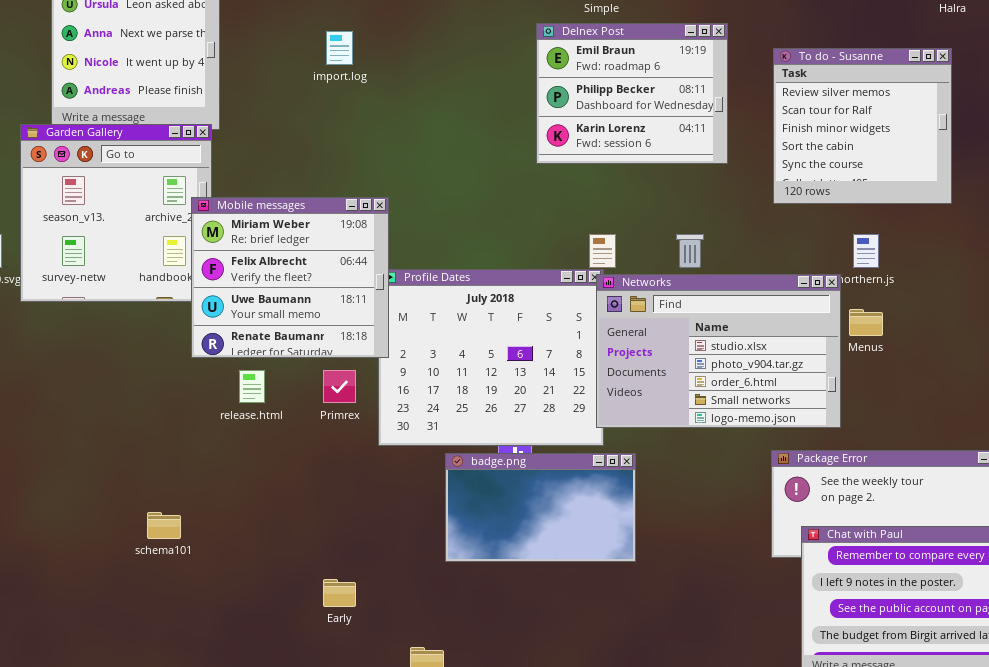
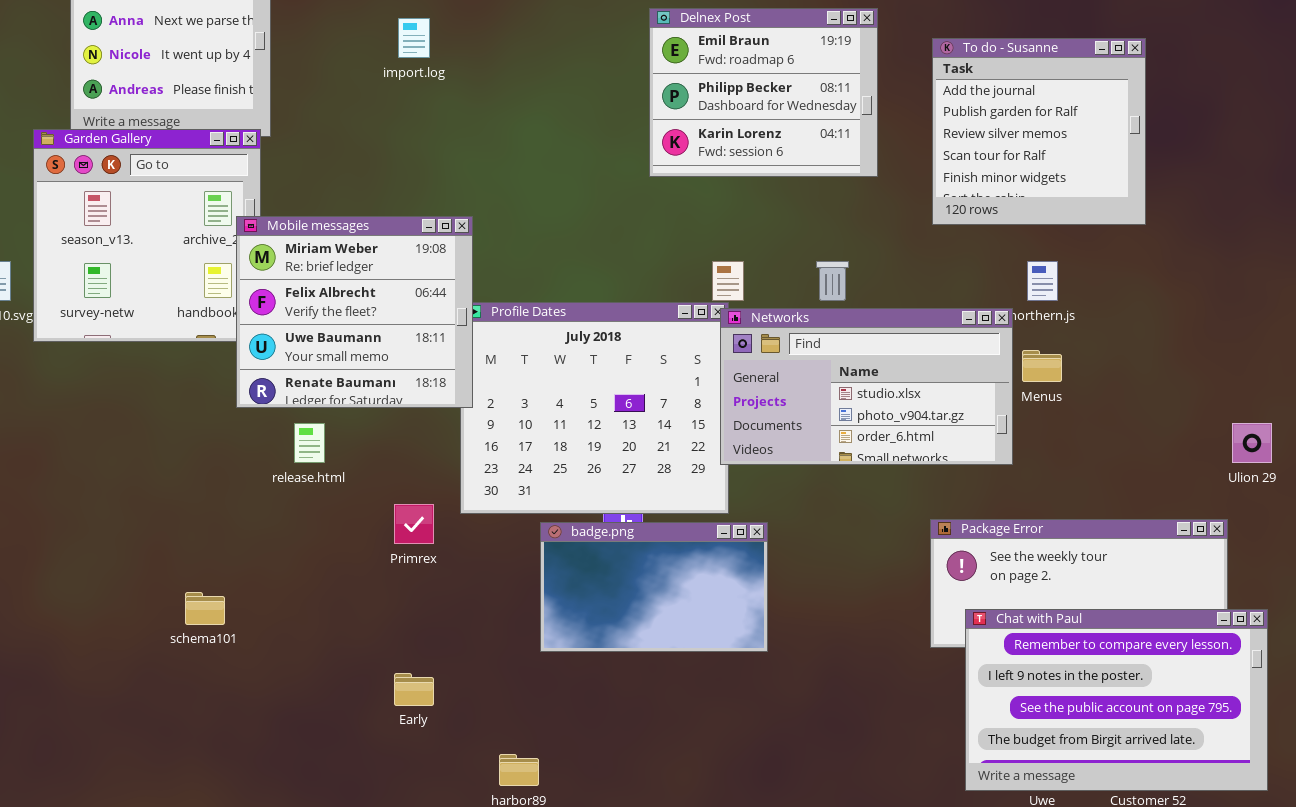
To do - Susanne: [773,48,952,204] -> [932,38,1146,225], scrolled up 2 rows
Networks: [596,274,841,428] -> [720,308,1013,465], resized
Primrex: [323,370,356,403] -> [394,504,434,544], moved

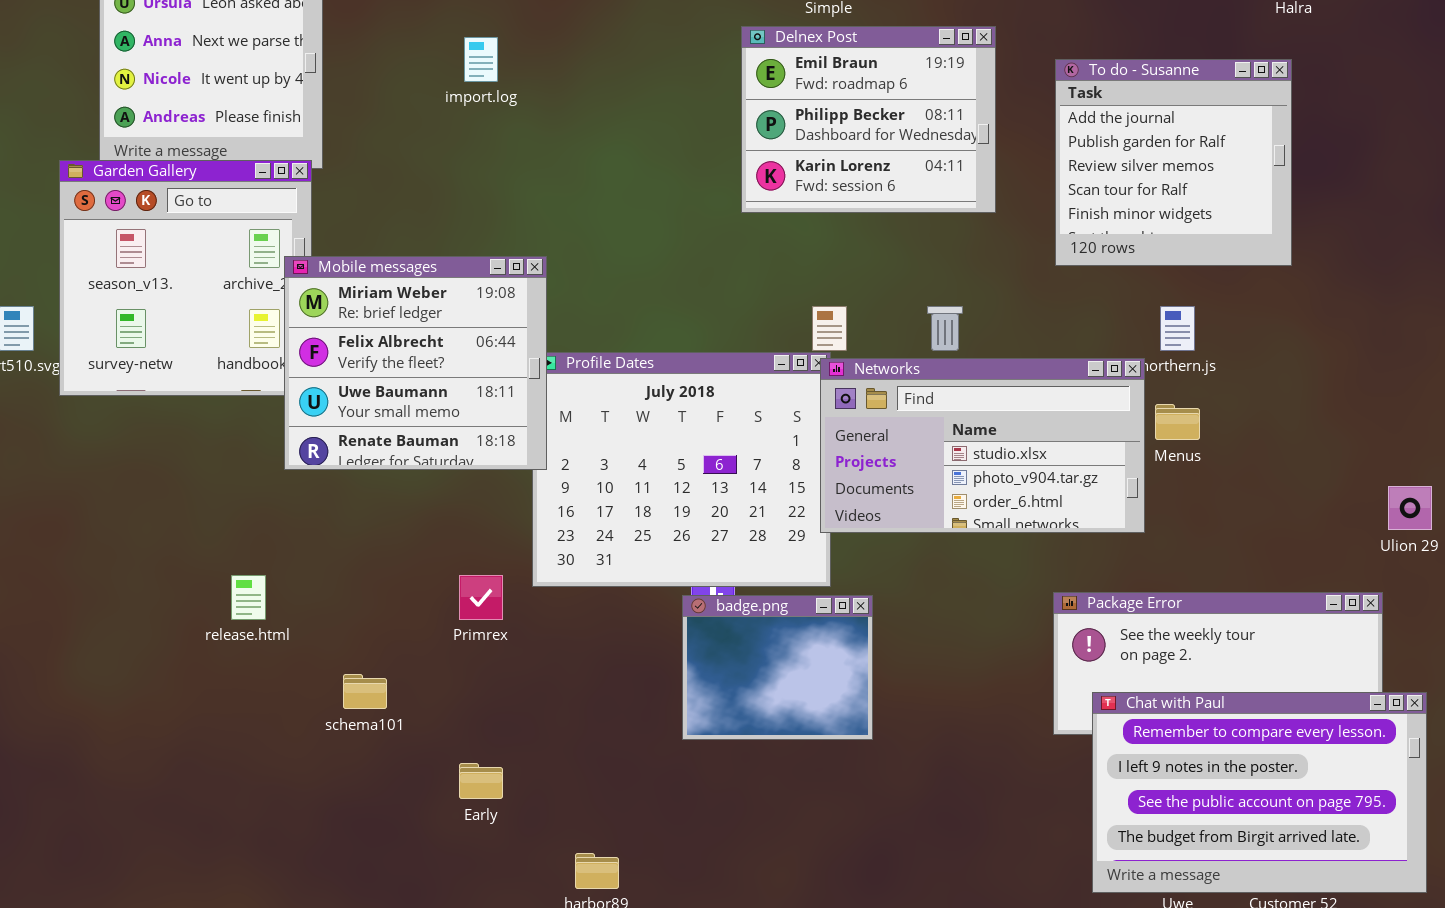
release.html: [294,423,325,463] -> [231,575,266,620], moved
badge.png: [540,522,768,652] -> [682,595,873,740], resized
schema101: [185,592,225,625] -> [343,674,387,709], moved

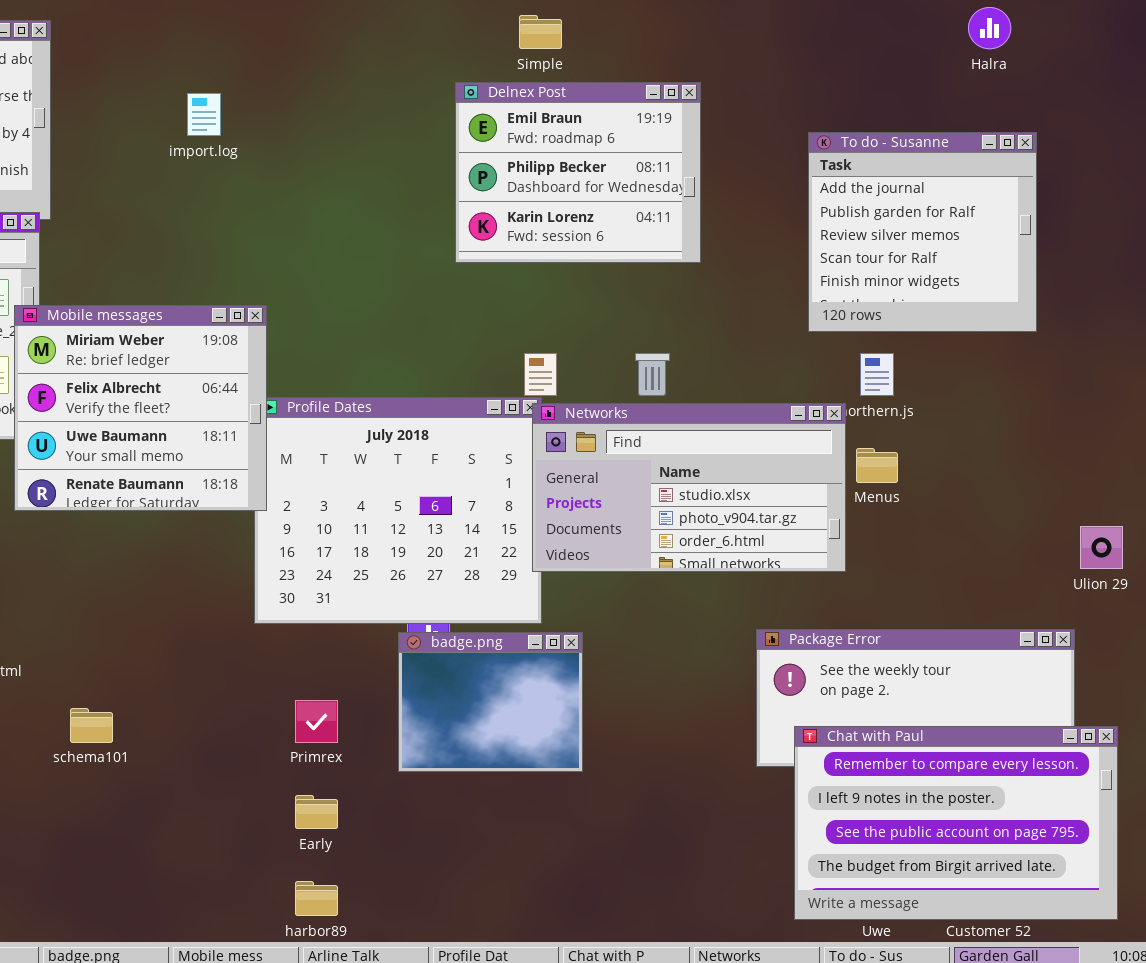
To do - Susanne: [1055,59,1292,266] -> [808,132,1037,332], moved
Primrex: [459,575,503,620] -> [295,700,338,743], moved
Early: [459,763,503,799] -> [295,795,338,829], moved

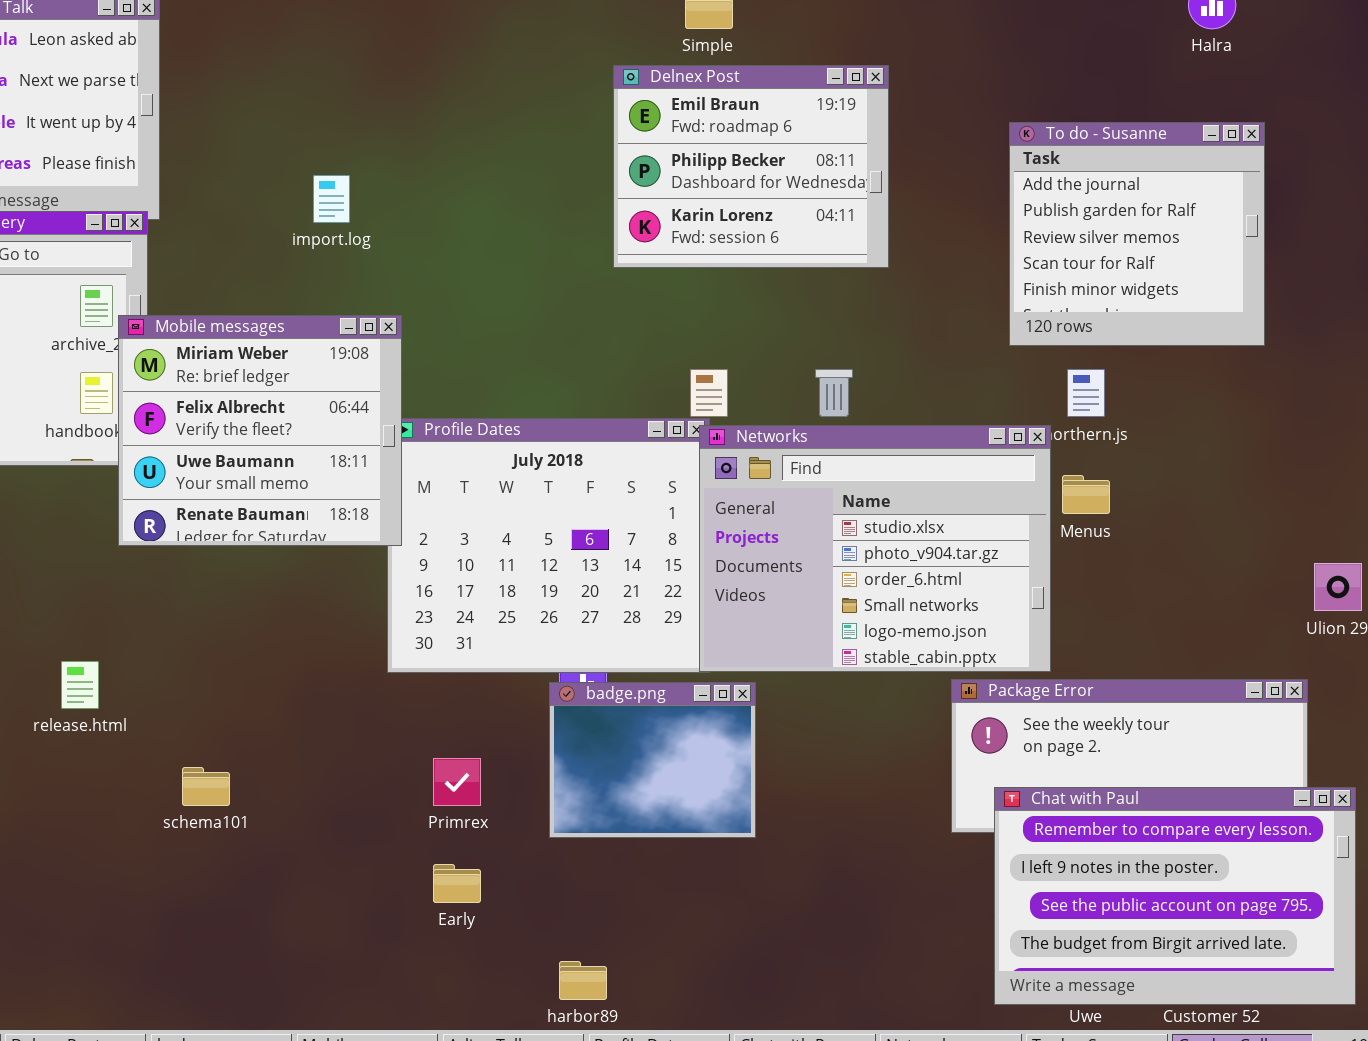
import.log: [187,93,221,136] -> [313,175,350,223], moved
Networks: [532,403,846,572] -> [699,425,1051,672], resized
harbor89: [295,881,338,916] -> [559,961,607,1000], moved

